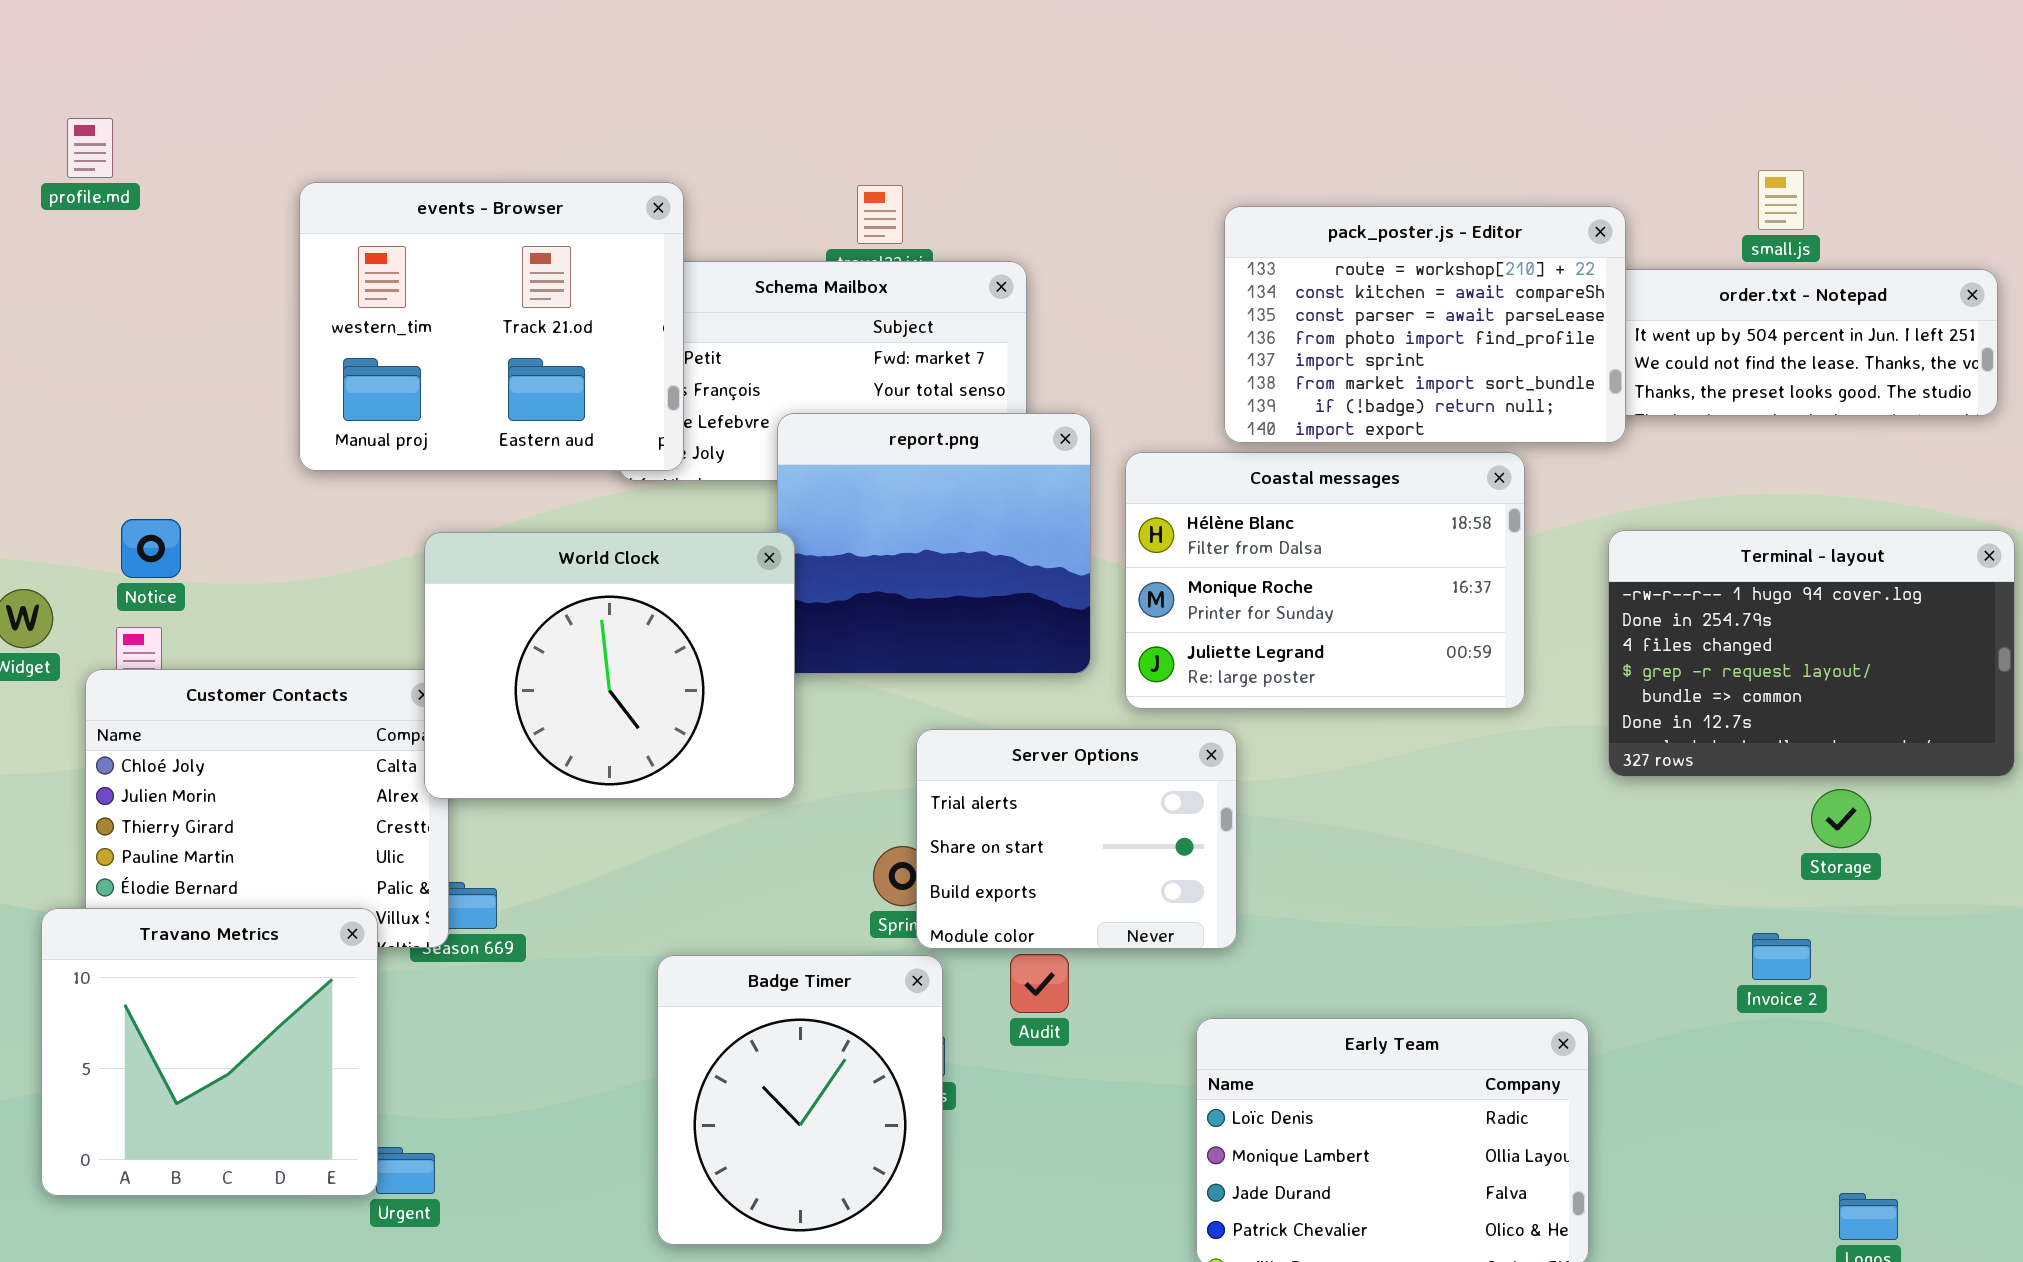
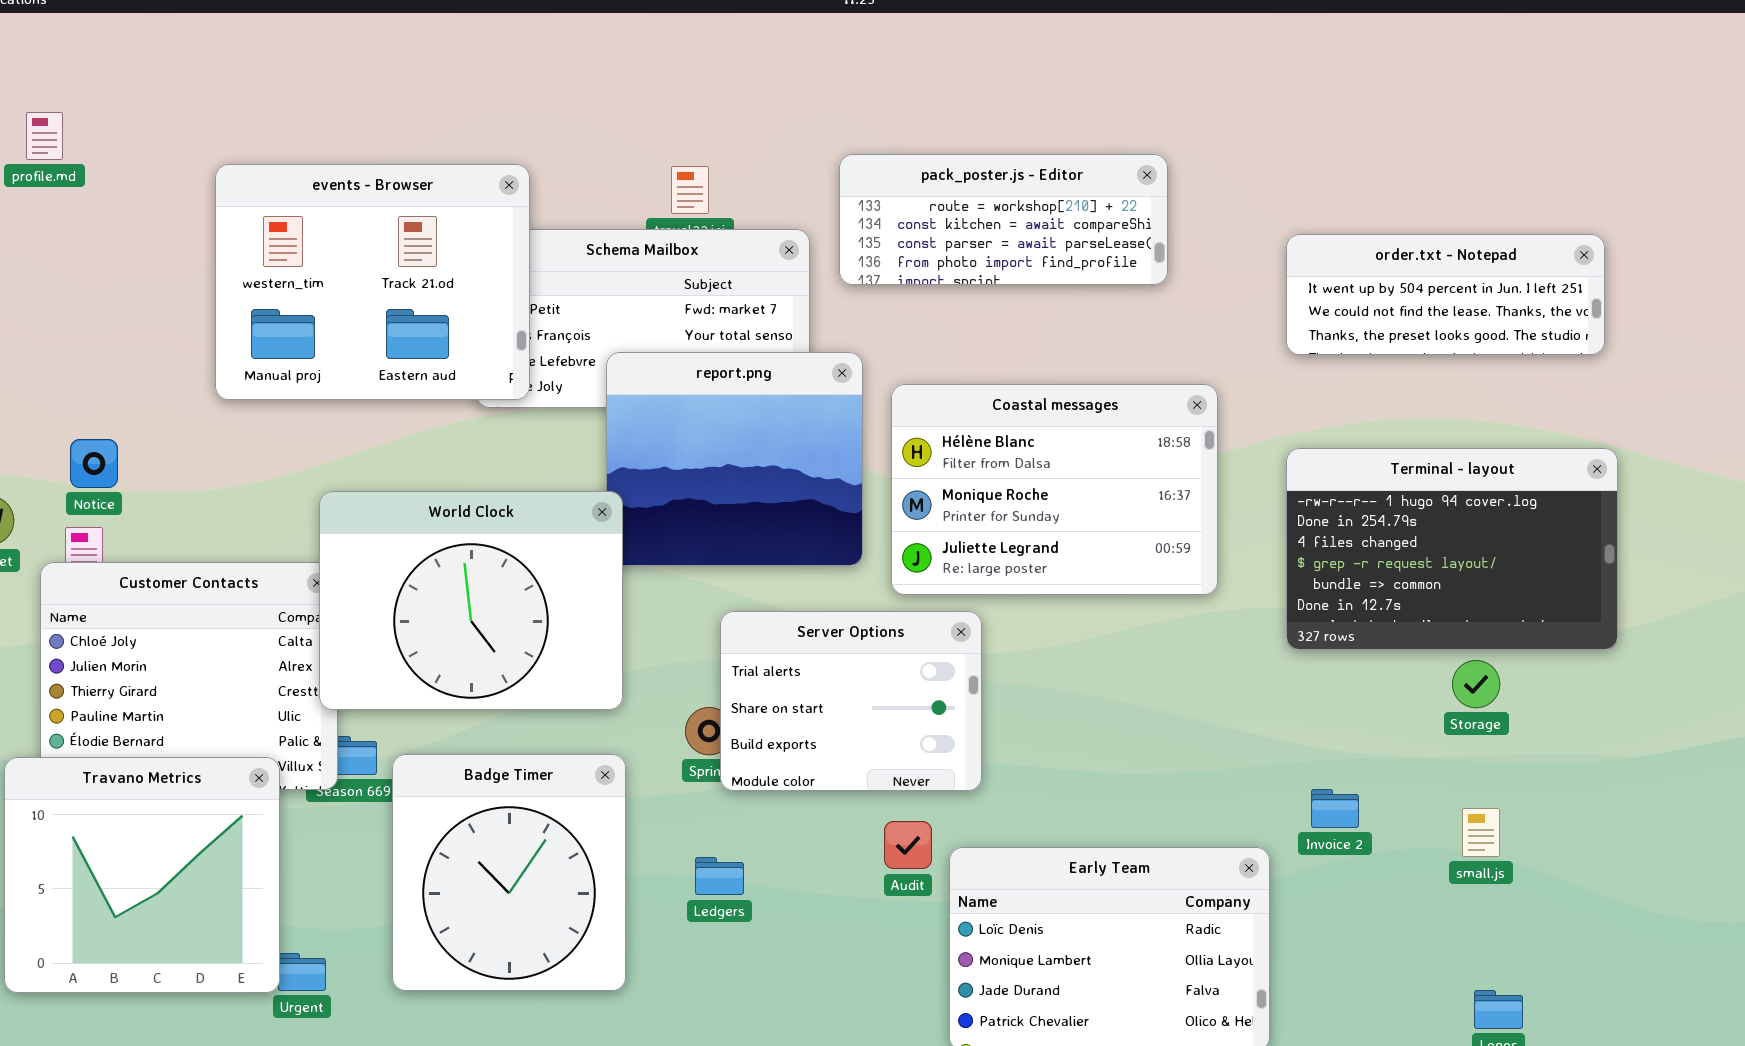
small.js: [1758,170,1804,230] -> [1462,808,1500,857], moved
pack_poster.js - Editor: [1224,206,1626,443] -> [839,154,1168,285], moved, resized
World Clock: [424,532,795,799] -> [319,491,623,710], moved
Invoice 2: [1752,933,1811,980] -> [1311,789,1359,828], moved
Audit: [1010,954,1069,1013] -> [884,821,932,869], moved
Badge Timer: [657,955,943,1245] -> [392,754,626,991], moved

